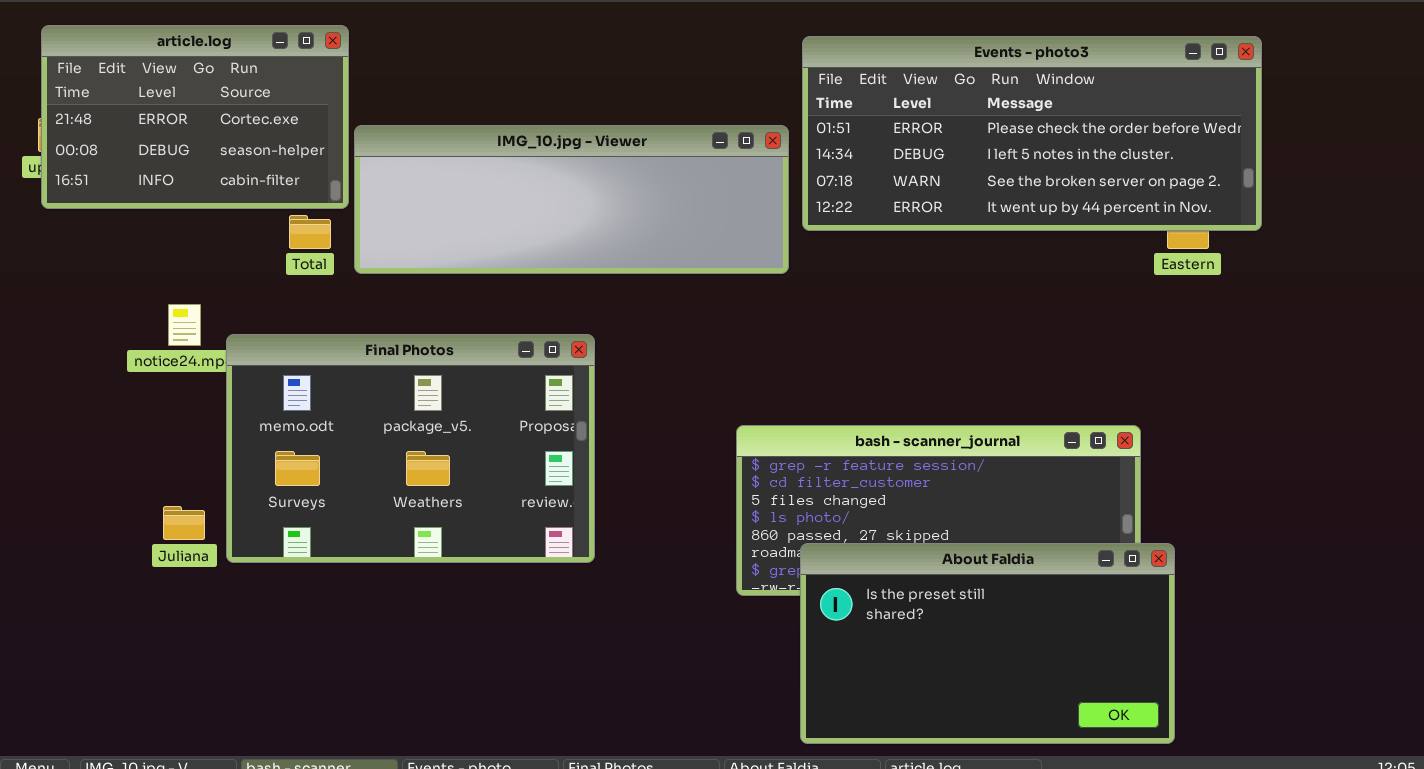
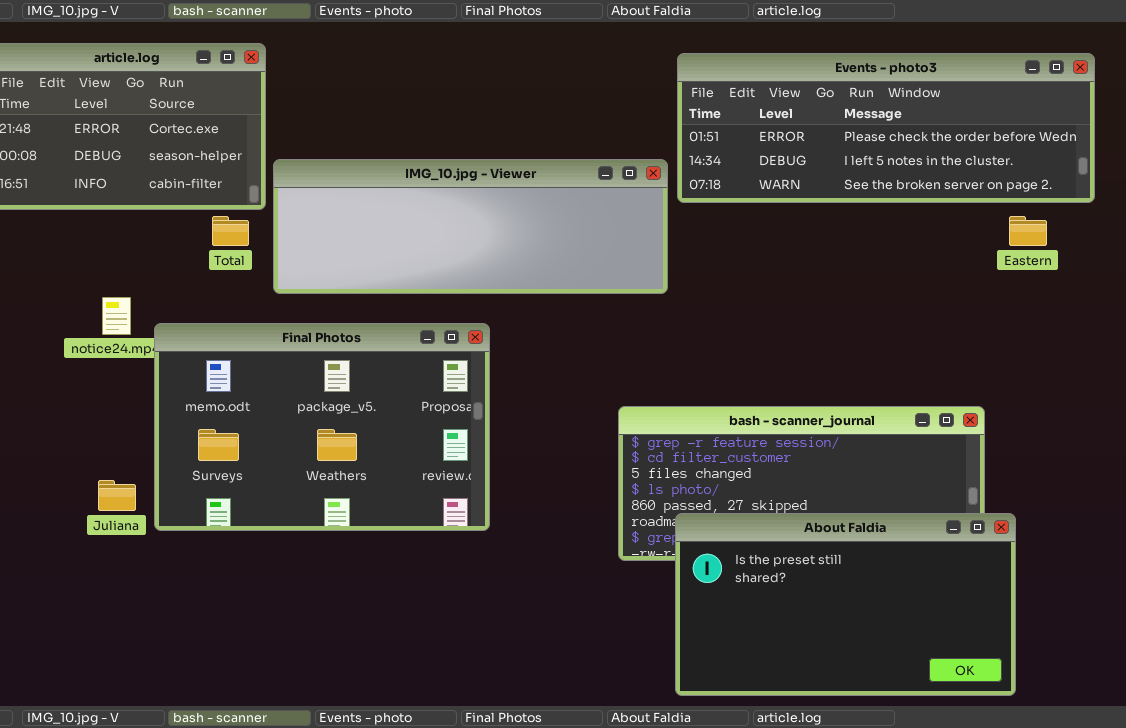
Events - photo3: [802,36,1262,231] -> [677,53,1095,203], resized
IMG_10.jpg - Viewer: [354,125,789,274] -> [273,159,668,294], moved

